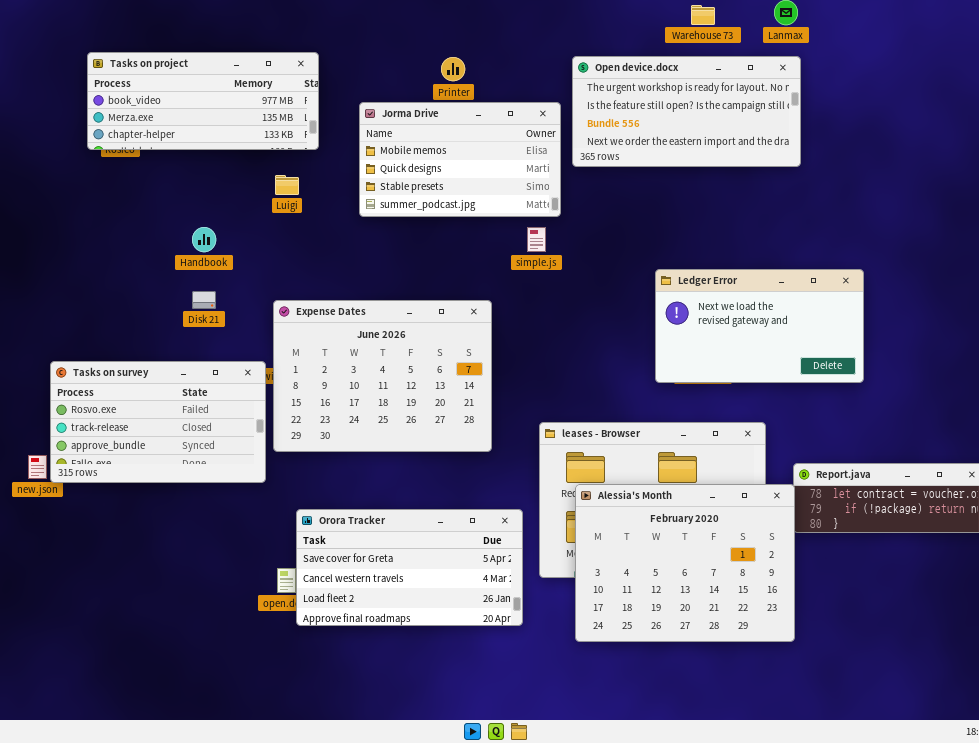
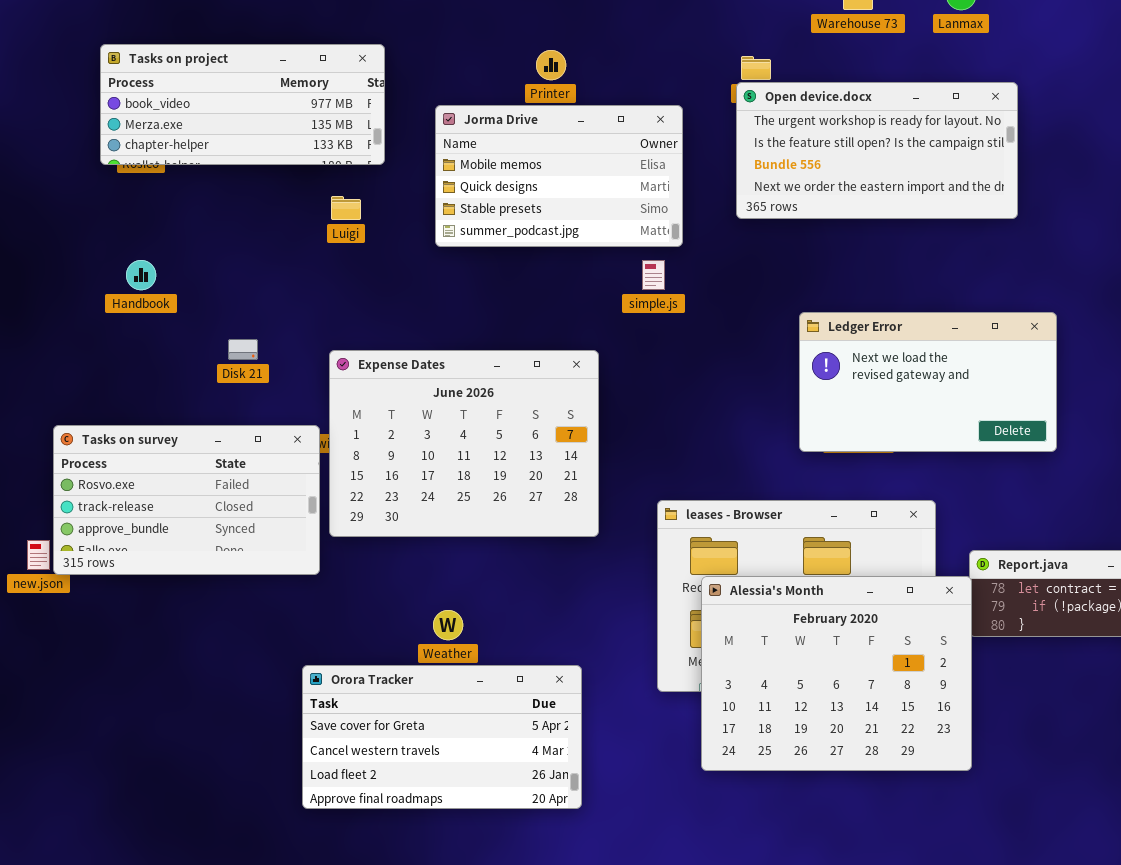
Open device.docx: [572,56,801,167] -> [736,82,1018,219], moved
Handbook: [192,227,216,252] -> [126,260,156,290], moved
Orora Tracker: [296,509,523,626] -> [302,665,582,809], moved

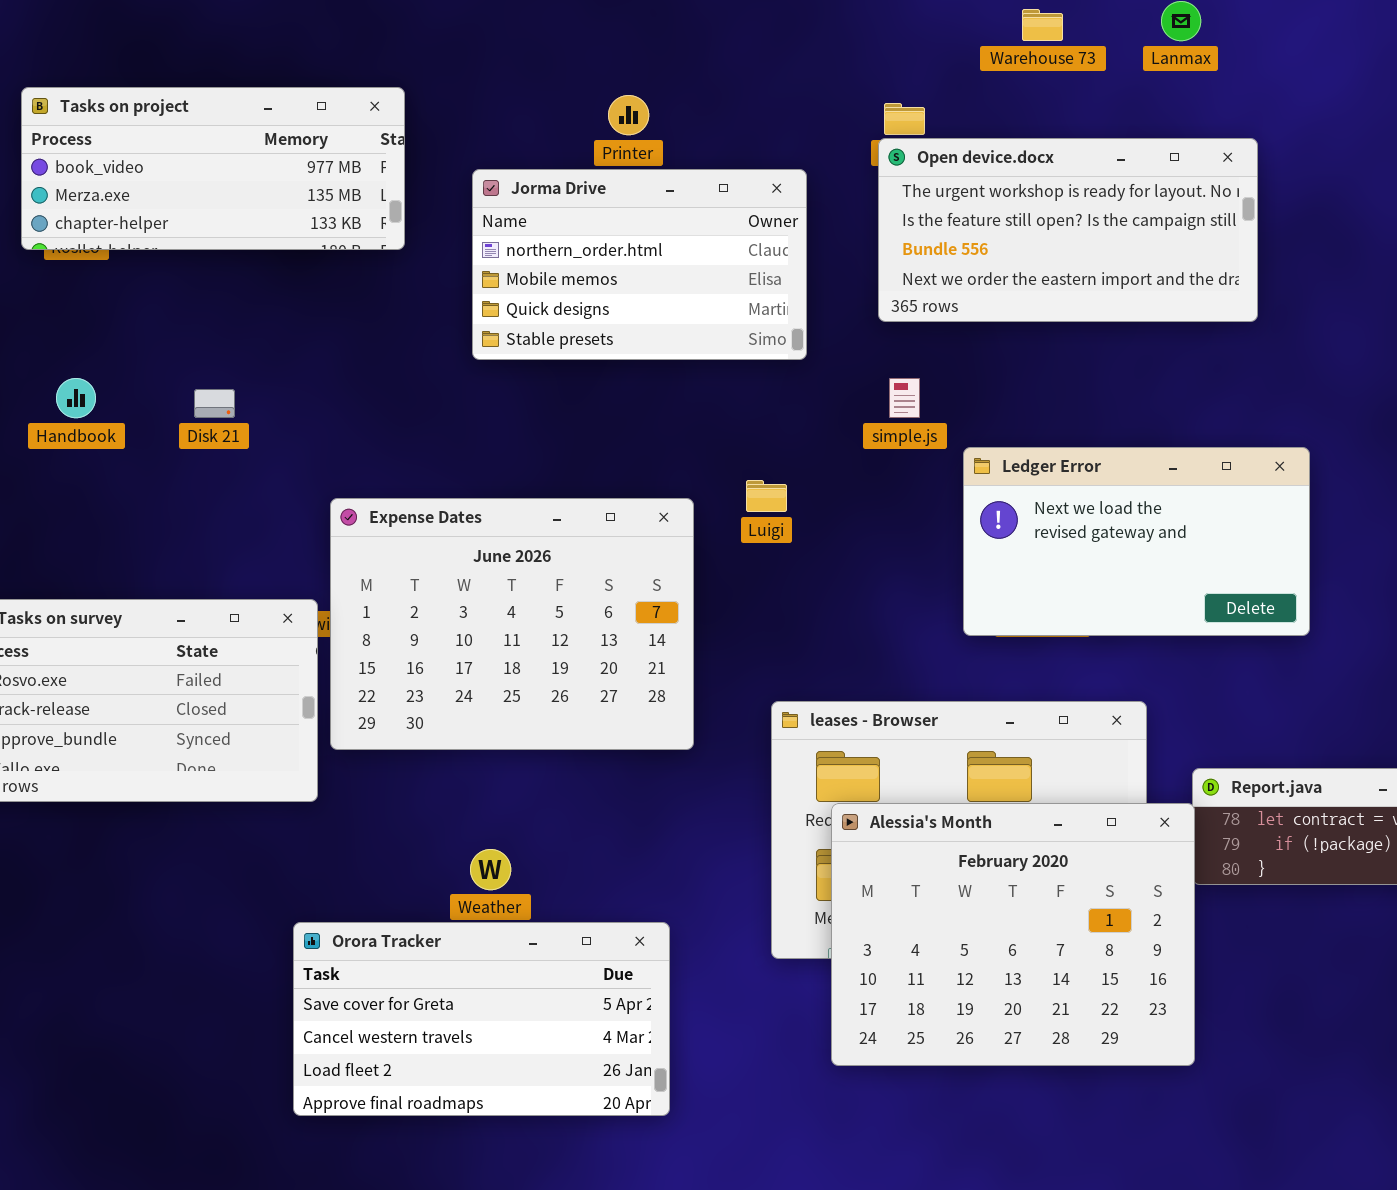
Jorma Drive: [435,105,683,247] -> [472,169,807,360], scrolled up 1 row
Luigi: [331,196,361,220] -> [746,480,787,512], moved
simple.js: [642,260,665,290] -> [889,378,920,418], moved
Disk 21: [228,339,258,360] -> [194,389,235,418], moved

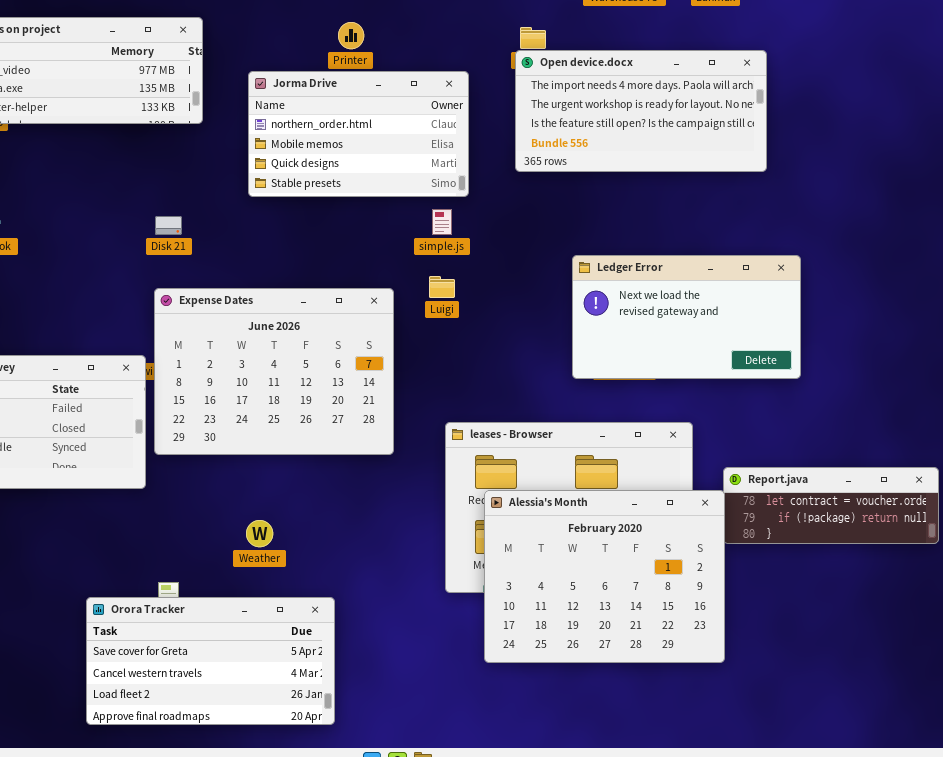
Open device.docx: [878,138,1258,322] -> [515,50,767,172], scrolled up 1 row
simple.js: [889,378,920,418] -> [432,209,452,235], moved
Disk 21: [194,389,235,418] -> [155,216,182,235], moved
Orora Tracker: [293,922,670,1116] -> [86,597,335,725], moved

